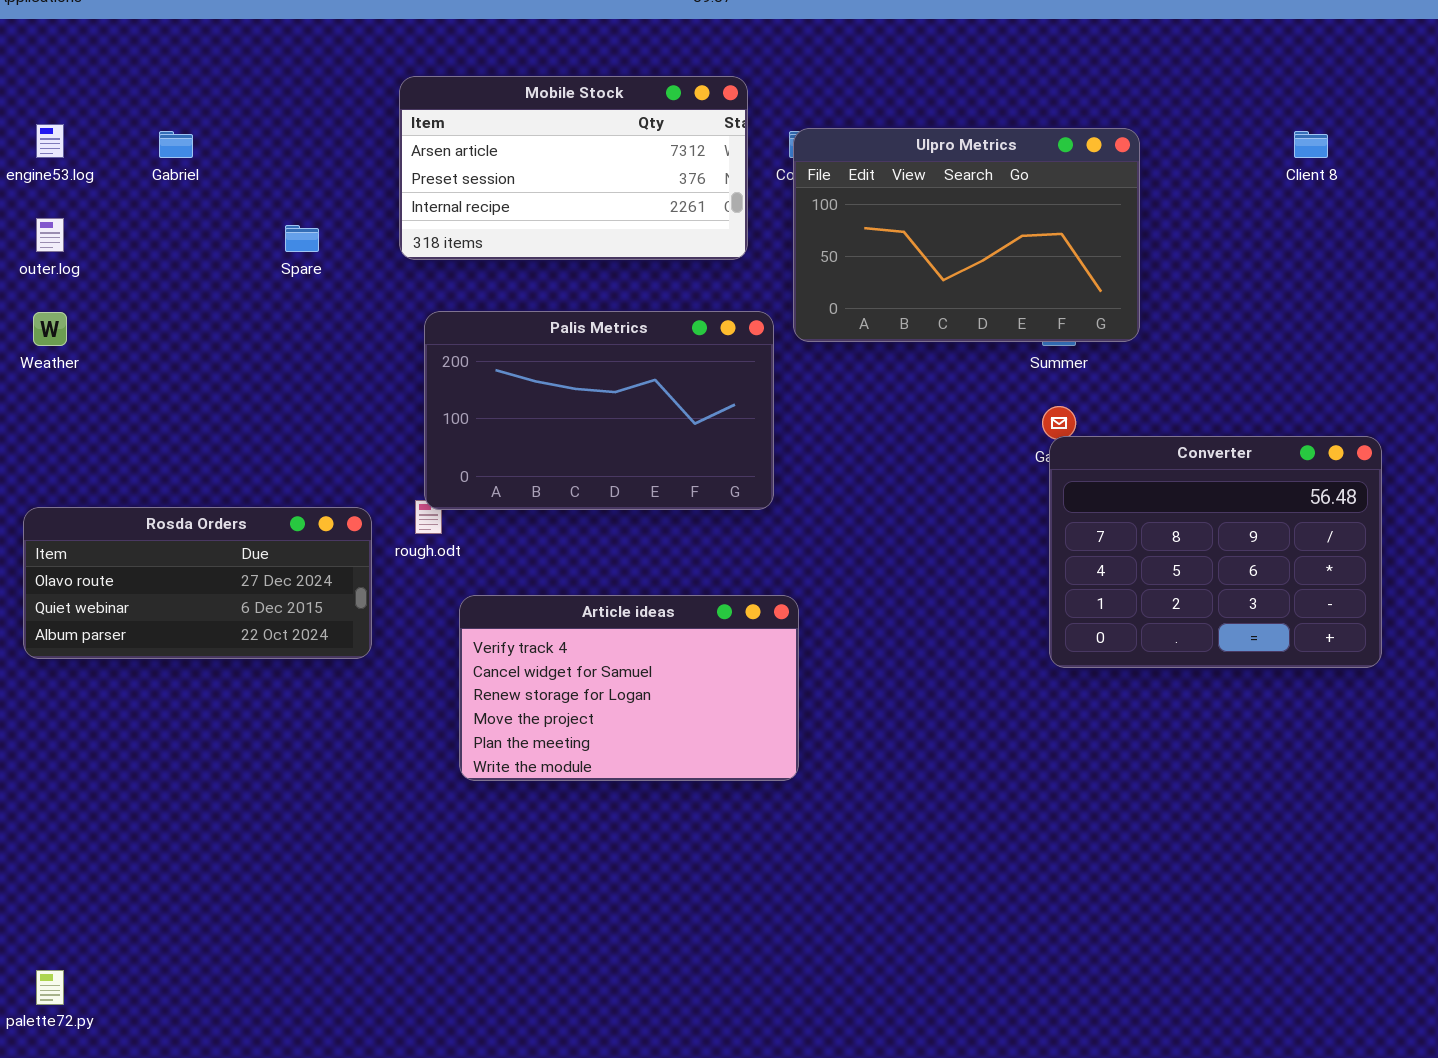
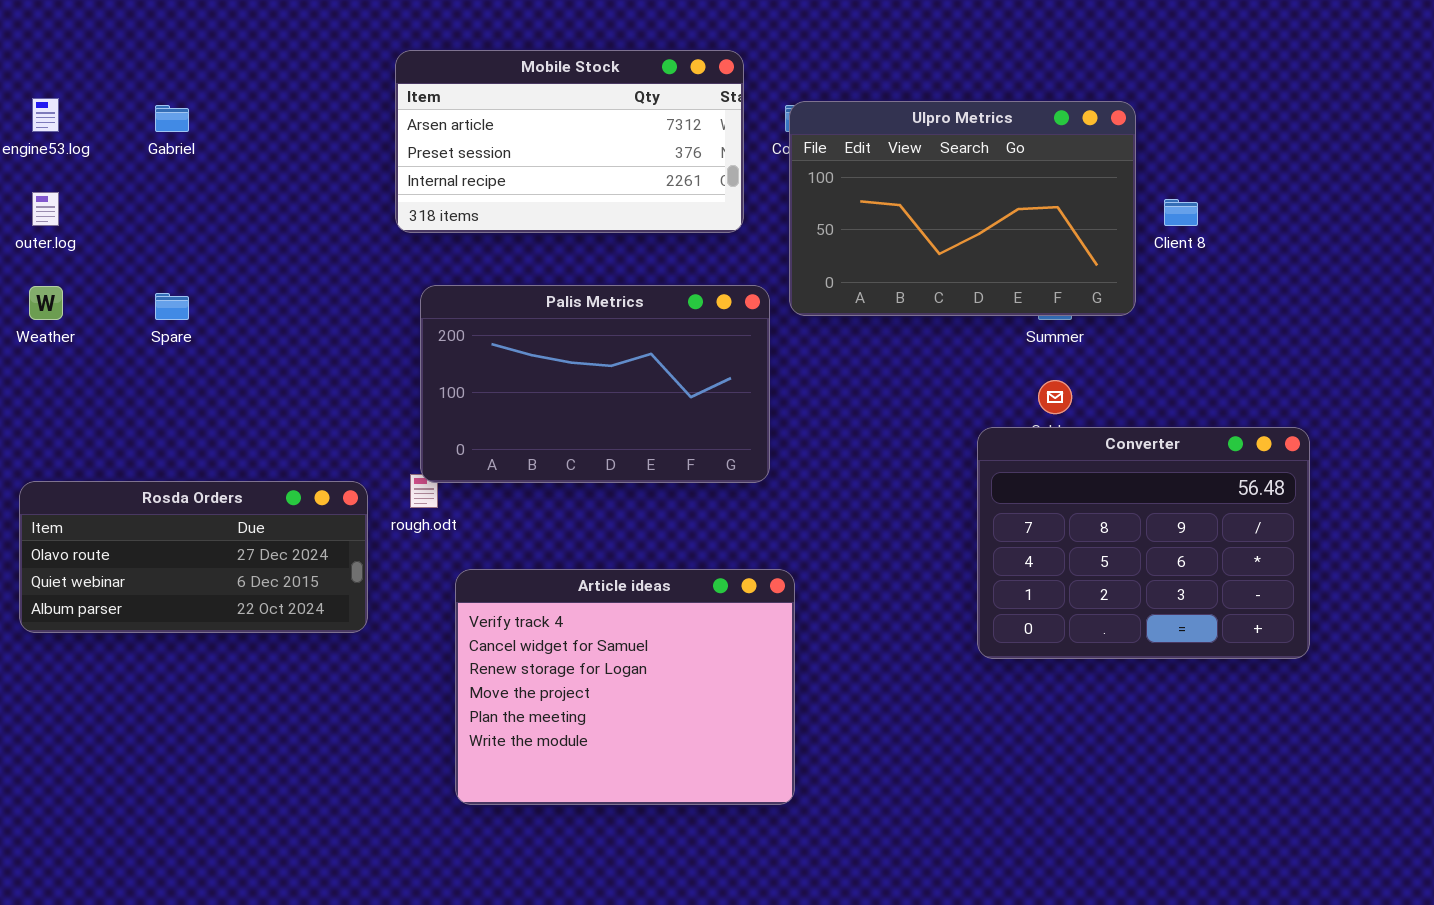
Client 8: [1294,131,1328,158] -> [1164,199,1198,226], moved
Spare: [285,225,319,252] -> [155,293,189,320], moved
Converter: [1049,436,1382,668] -> [977,427,1310,659], moved
Article ideas: [459,595,799,781] -> [455,569,795,805], resized

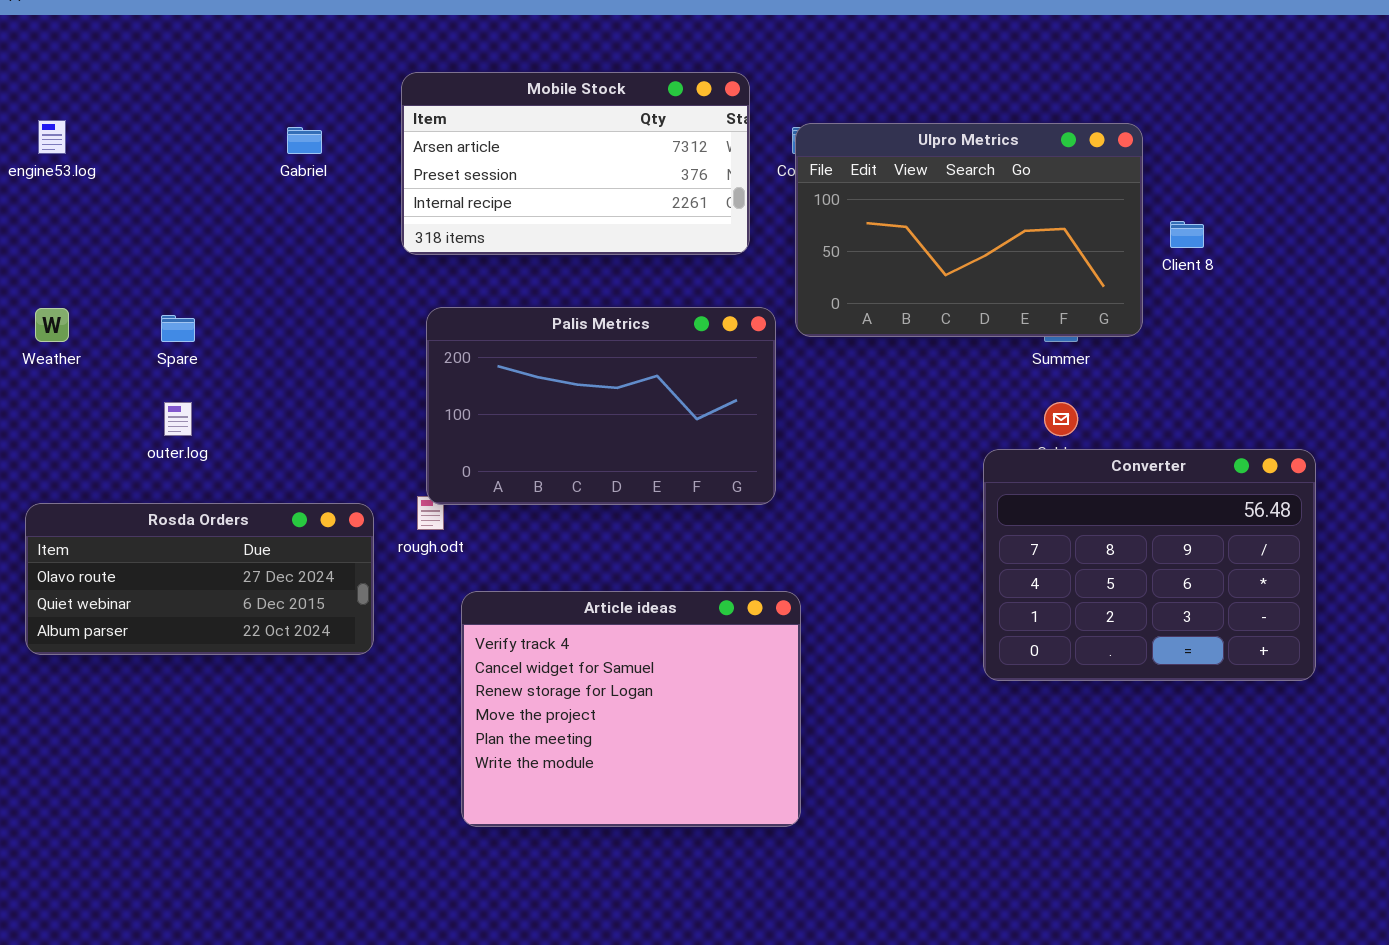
Gabriel: [155,105,189,132] -> [287,127,322,154], moved
outer.log: [32,192,59,226] -> [164,402,192,436], moved

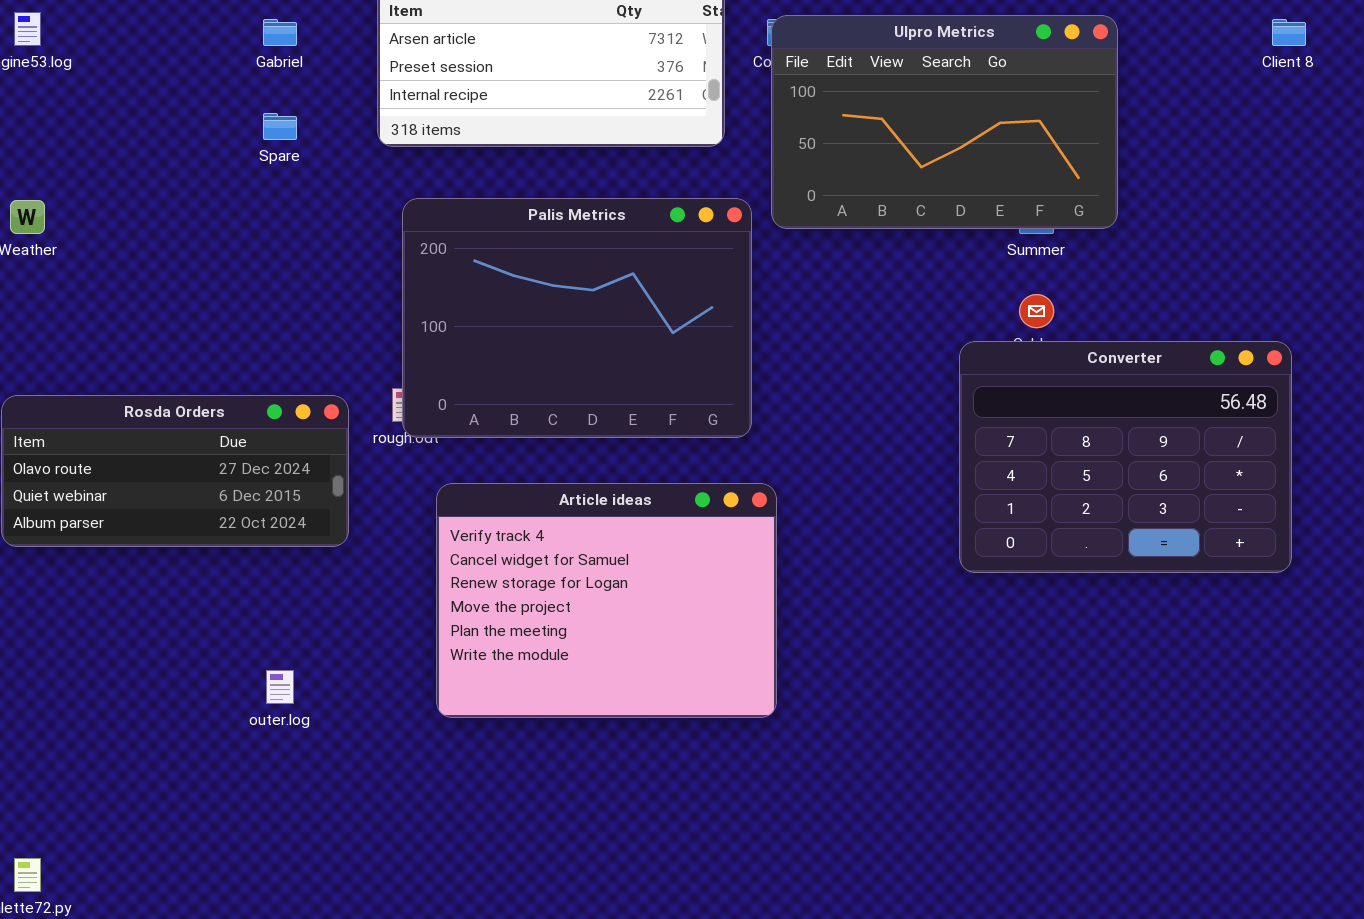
Client 8: [1170,221,1204,248] -> [1272,19,1306,46], moved
Palis Metrics: [426,307,776,505] -> [402,198,752,438], resized
Spare: [161,315,195,342] -> [263,113,297,140], moved
outer.log: [164,402,192,436] -> [266,670,294,704], moved

